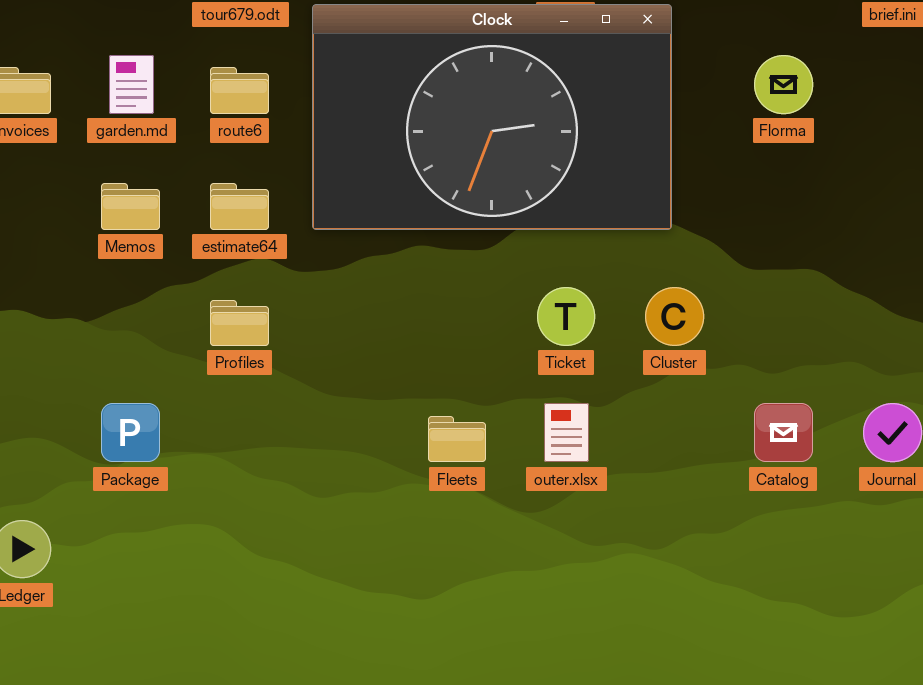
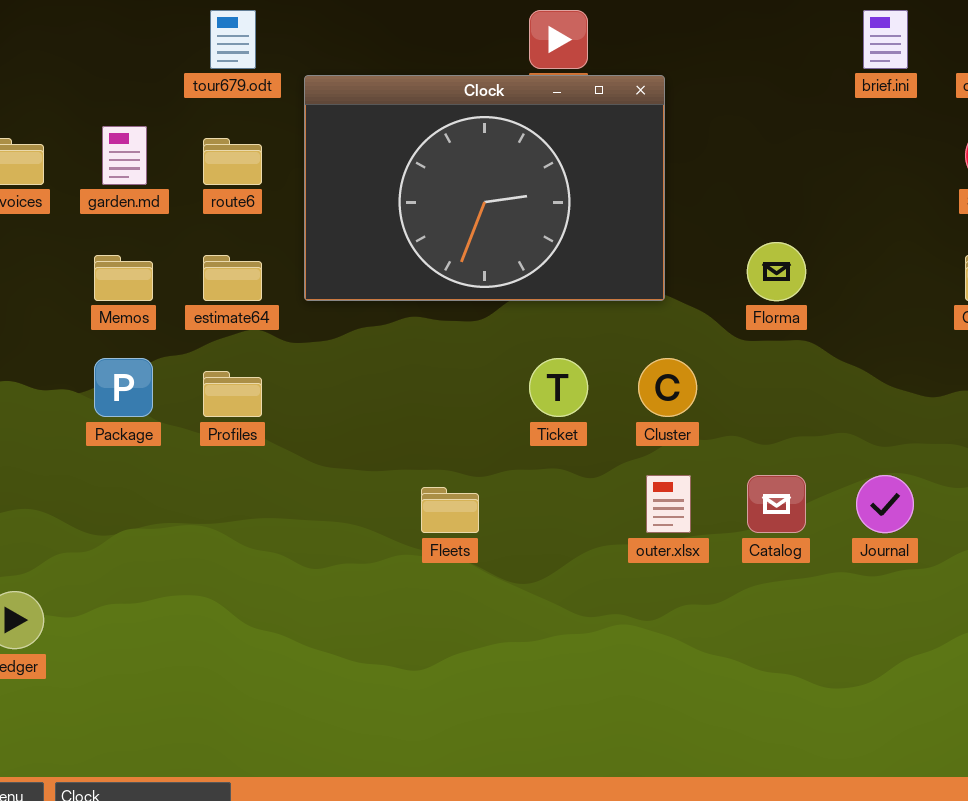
Florma: [754,55,813,114] -> [747,242,806,301], moved
Package: [101,403,160,462] -> [94,358,153,417], moved
outer.xlsx: [544,403,589,462] -> [646,475,691,533], moved

